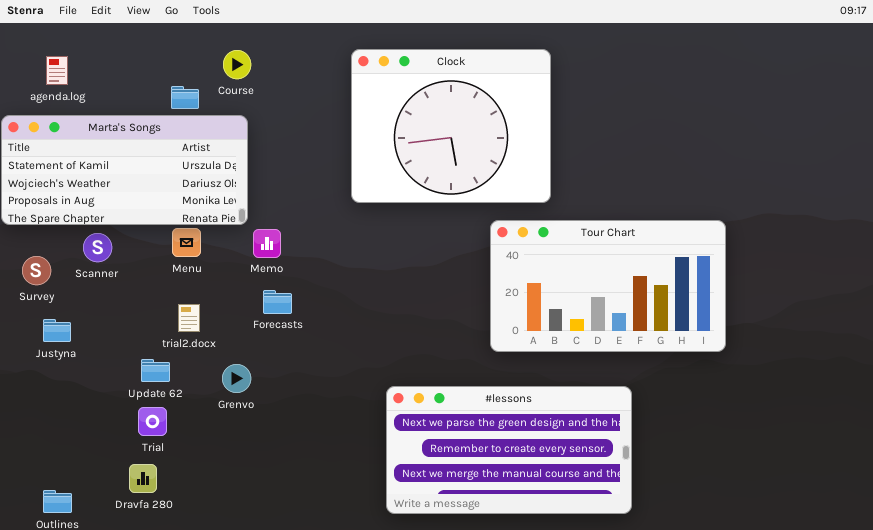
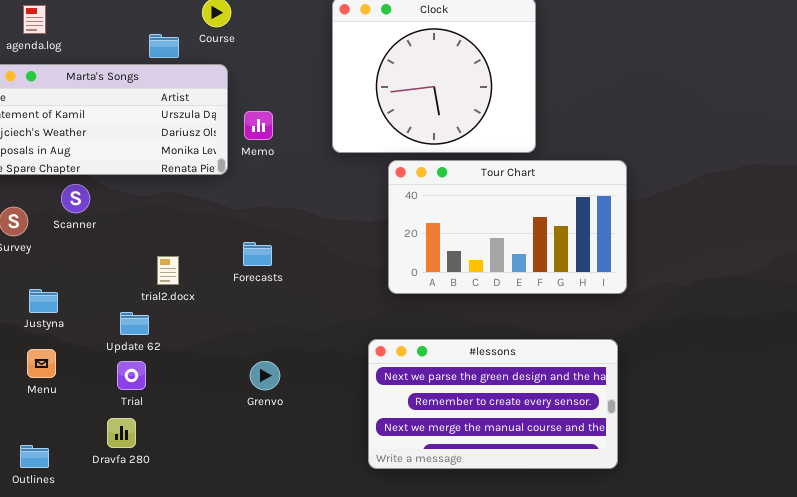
Tour Chart: [490,220,726,352] -> [388,160,627,294], moved
Menu: [172,228,201,257] -> [27,349,56,378], moved
Memo: [253,229,281,258] -> [244,111,273,140], moved
Justyna: [43,319,71,342] -> [29,289,58,313], moved
Grenvo: [222,364,251,393] -> [250,361,280,390], moved

